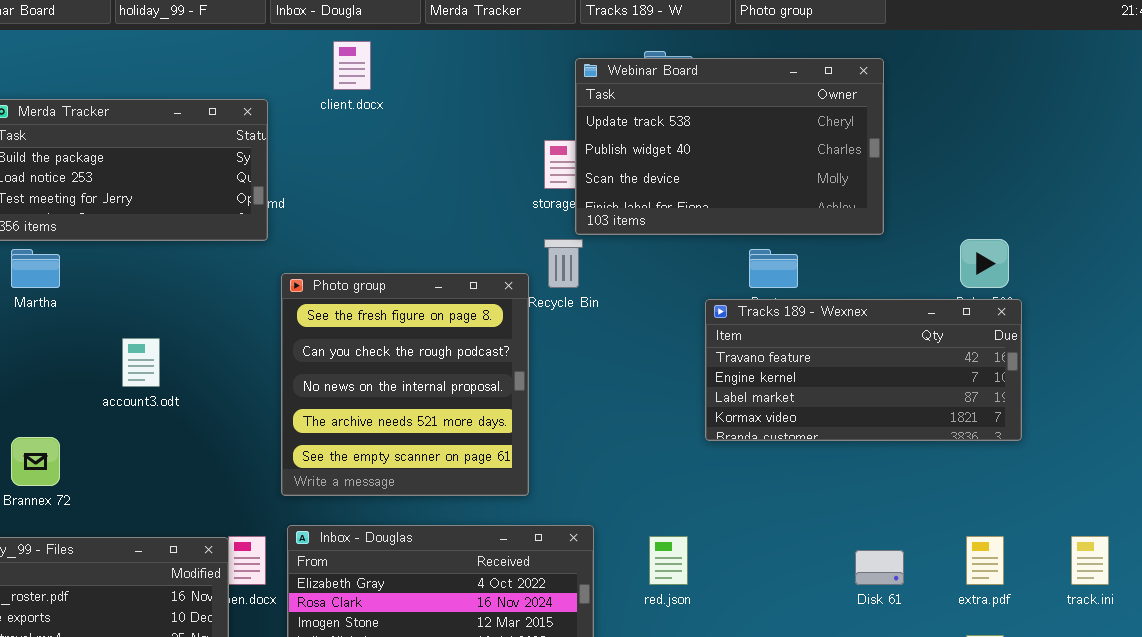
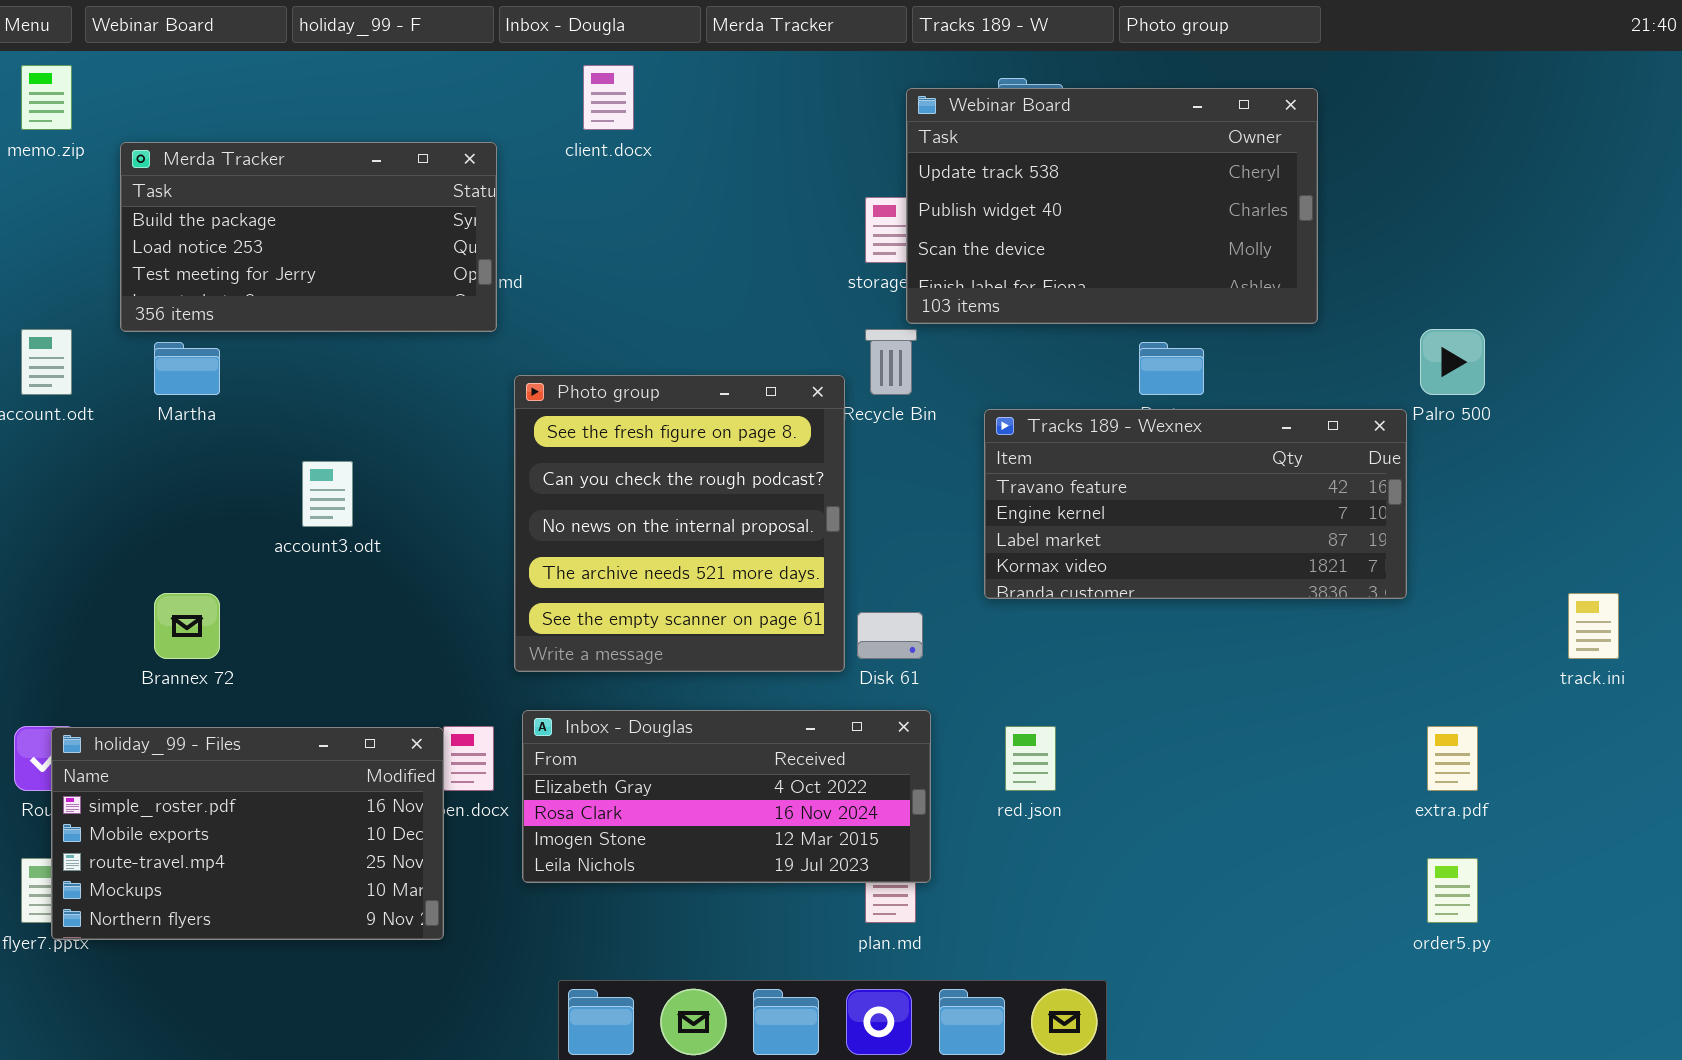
Tracks 189 - Wexnex: [705,299,1022,441] -> [984,409,1407,599], moved
track.ini: [1071,536,1109,585] -> [1568,593,1619,659], moved
Disk 61: [855,550,904,585] -> [857,612,923,659], moved

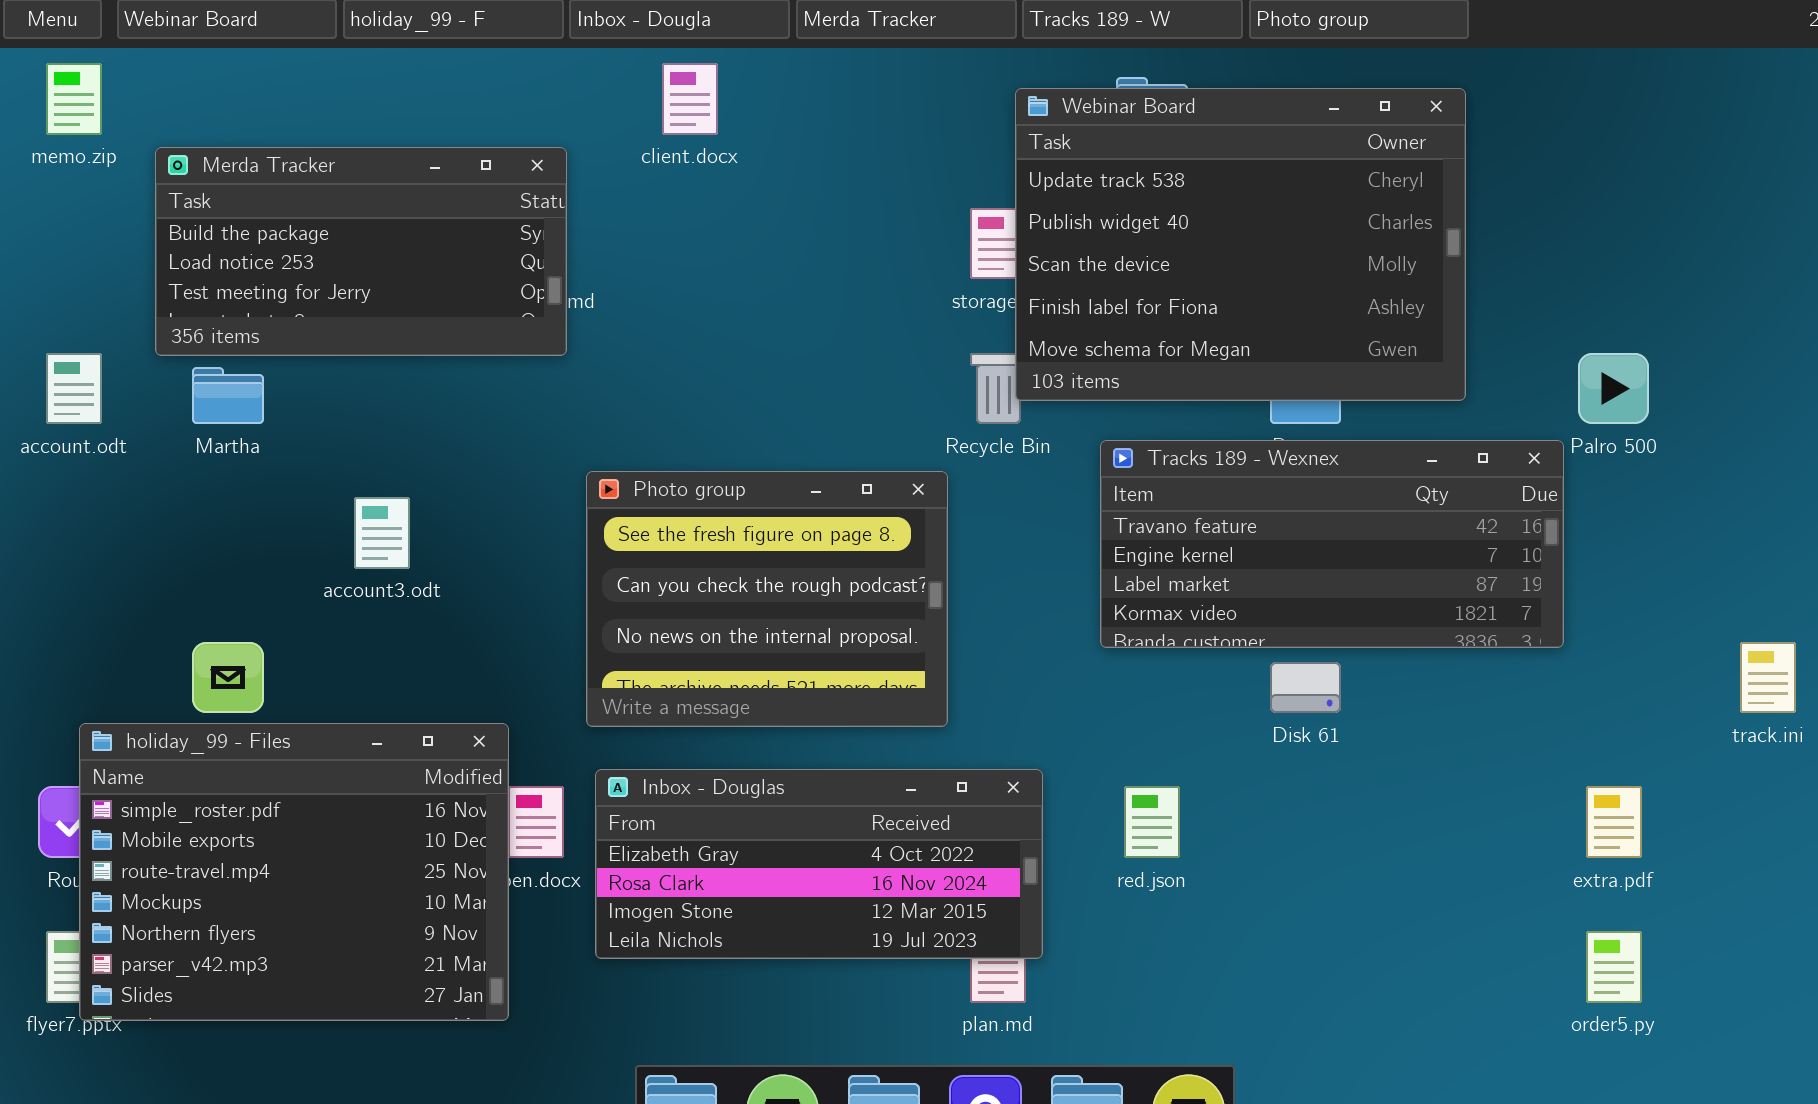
Webinar Board: [906,88,1318,324] -> [1015,88,1466,401], resized
Photo group: [514,375,845,672] -> [586,471,948,727], resized
Disk 61: [857,612,923,659] -> [1270,662,1341,713], moved
holiday_99 - Files: [51,727,444,940] -> [79,723,509,1021], resized

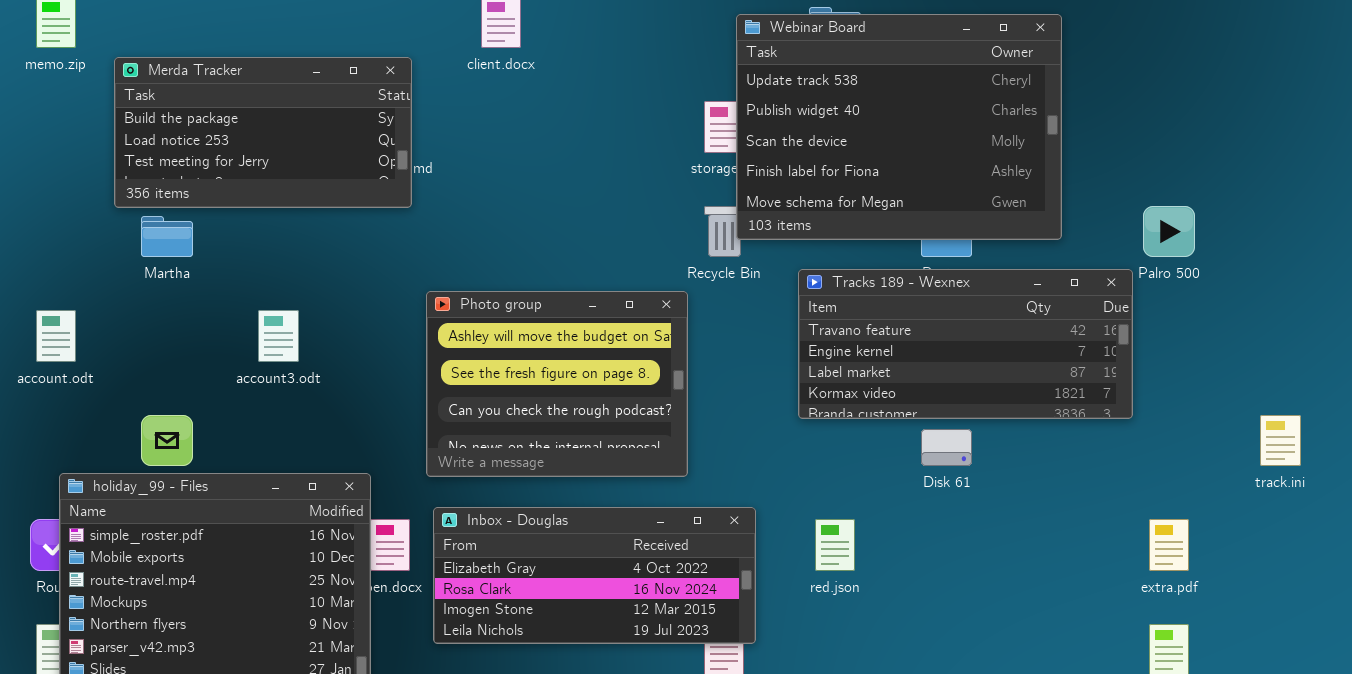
account.odt: [46,353,102,424] -> [36,310,76,362], moved
Photo group: [586,471,948,727] -> [426,291,688,477], scrolled up 1 row

